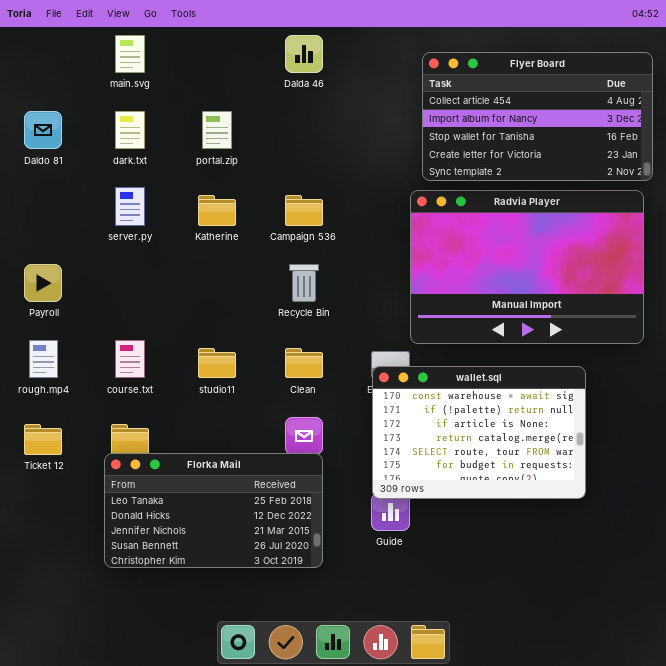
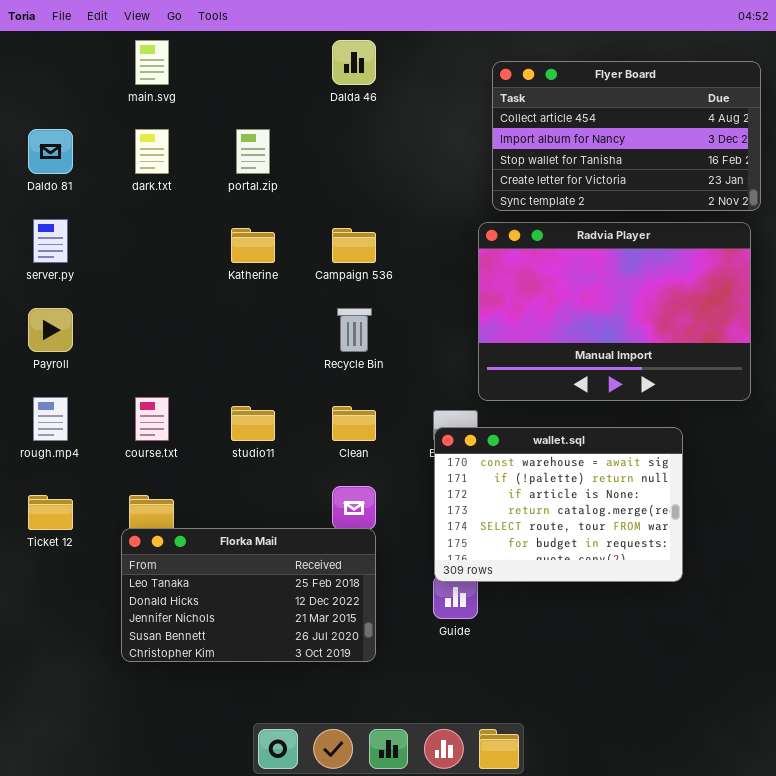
server.py: [115,187,145,226] -> [33,219,68,263], moved

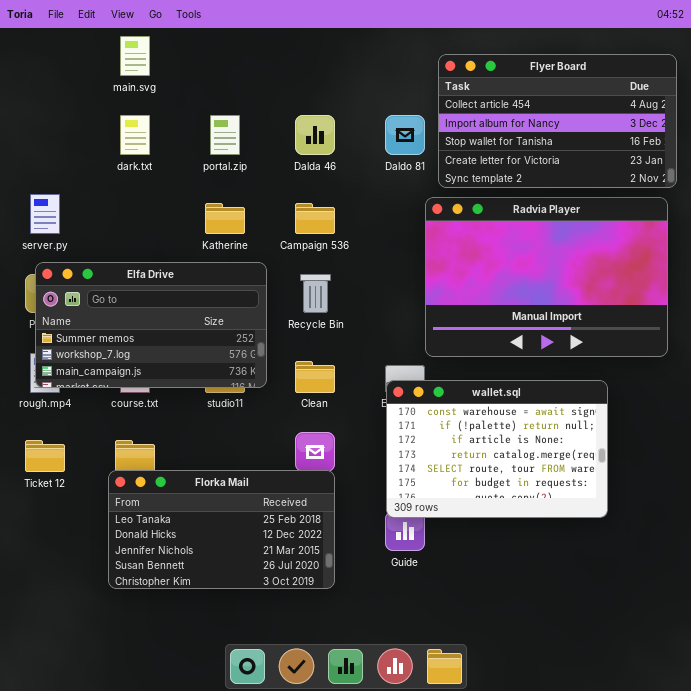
Dalda 46: [332,40,376,85] -> [295,115,335,155], moved
Daldo 81: [28,129,73,174] -> [385,115,425,155], moved
Elfa Drive: none -> [35,262,267,388], opened

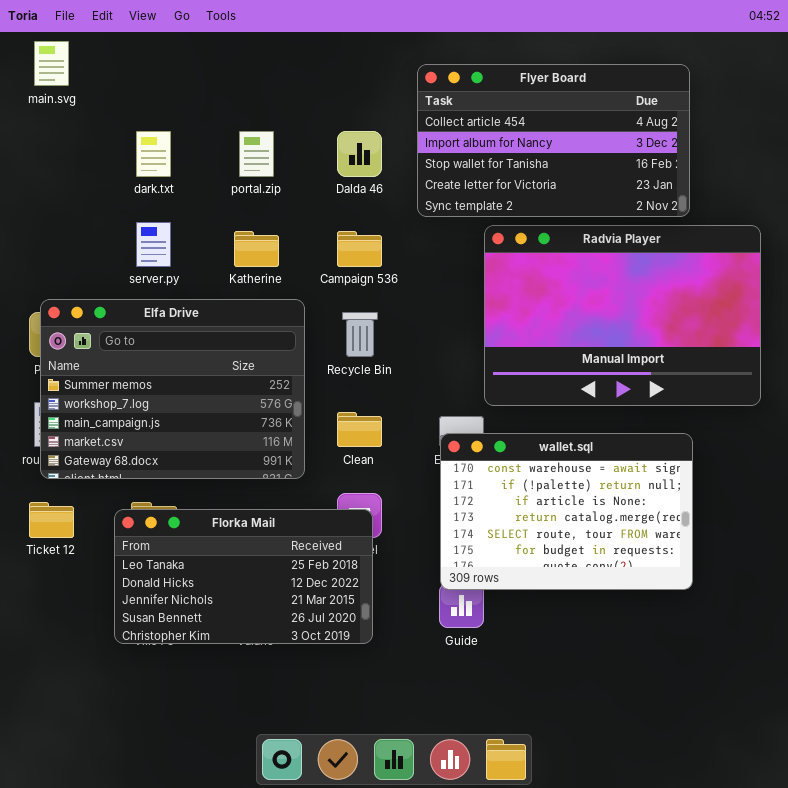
main.svg: [120,36,150,76] -> [34,41,69,86], moved
Flyer Board: [438,54,677,188] -> [417,64,690,217], moved
server.py: [30,194,60,234] -> [136,222,171,267], moved
Elfa Drive: [35,262,267,388] -> [40,299,305,479], resized
Florka Mail: [108,470,335,589] -> [114,509,373,644], moved

